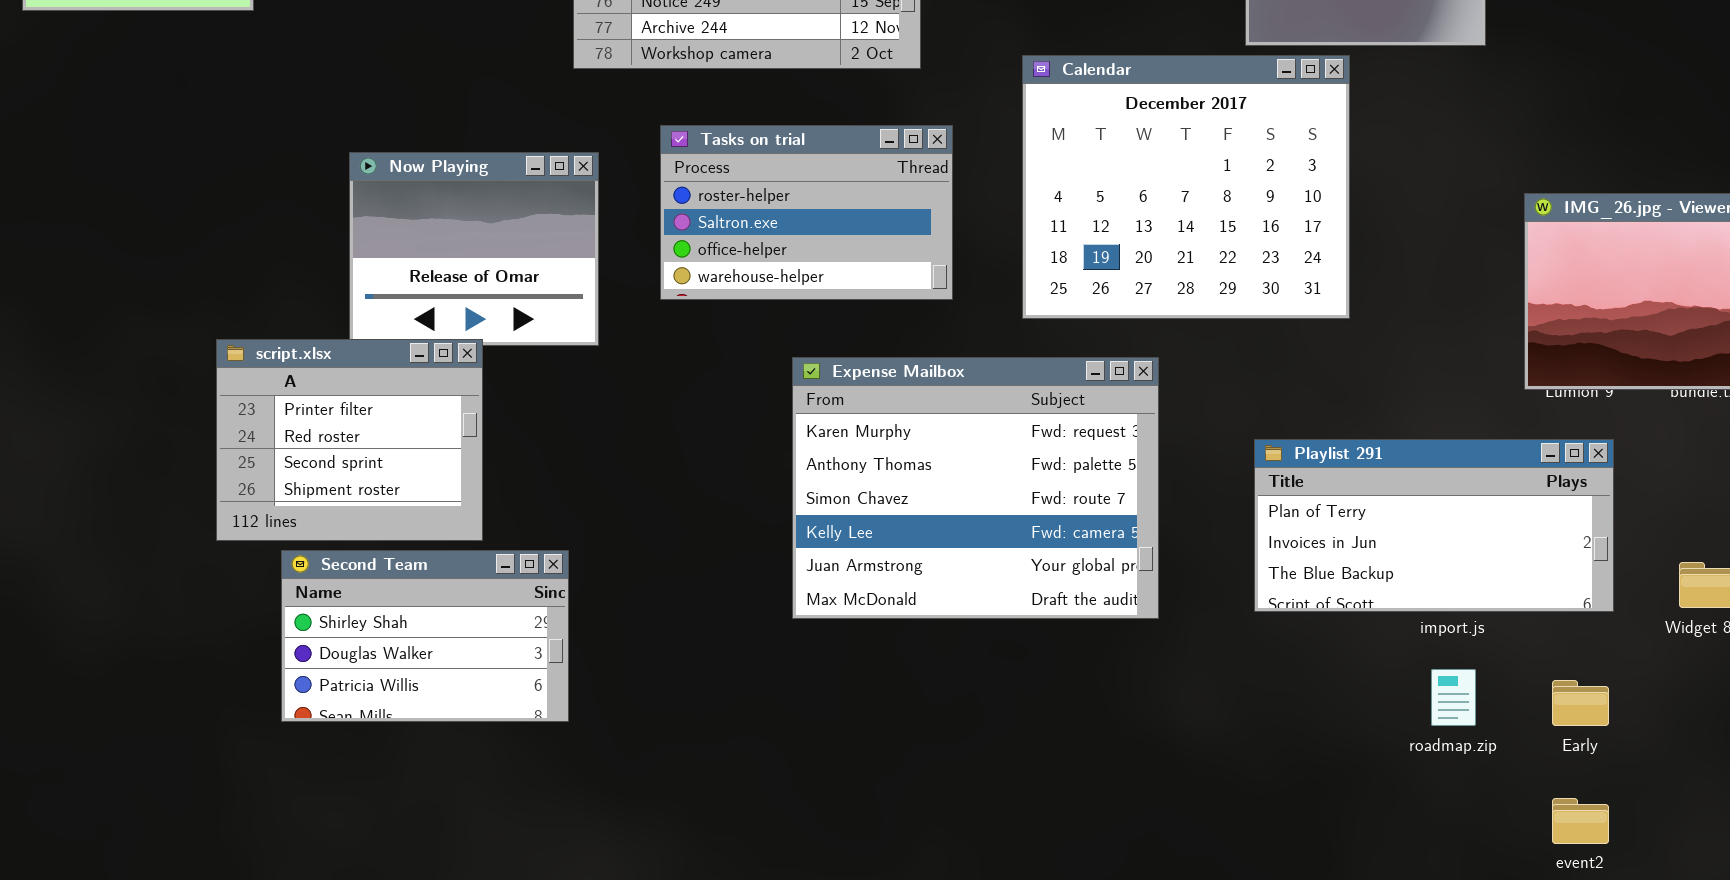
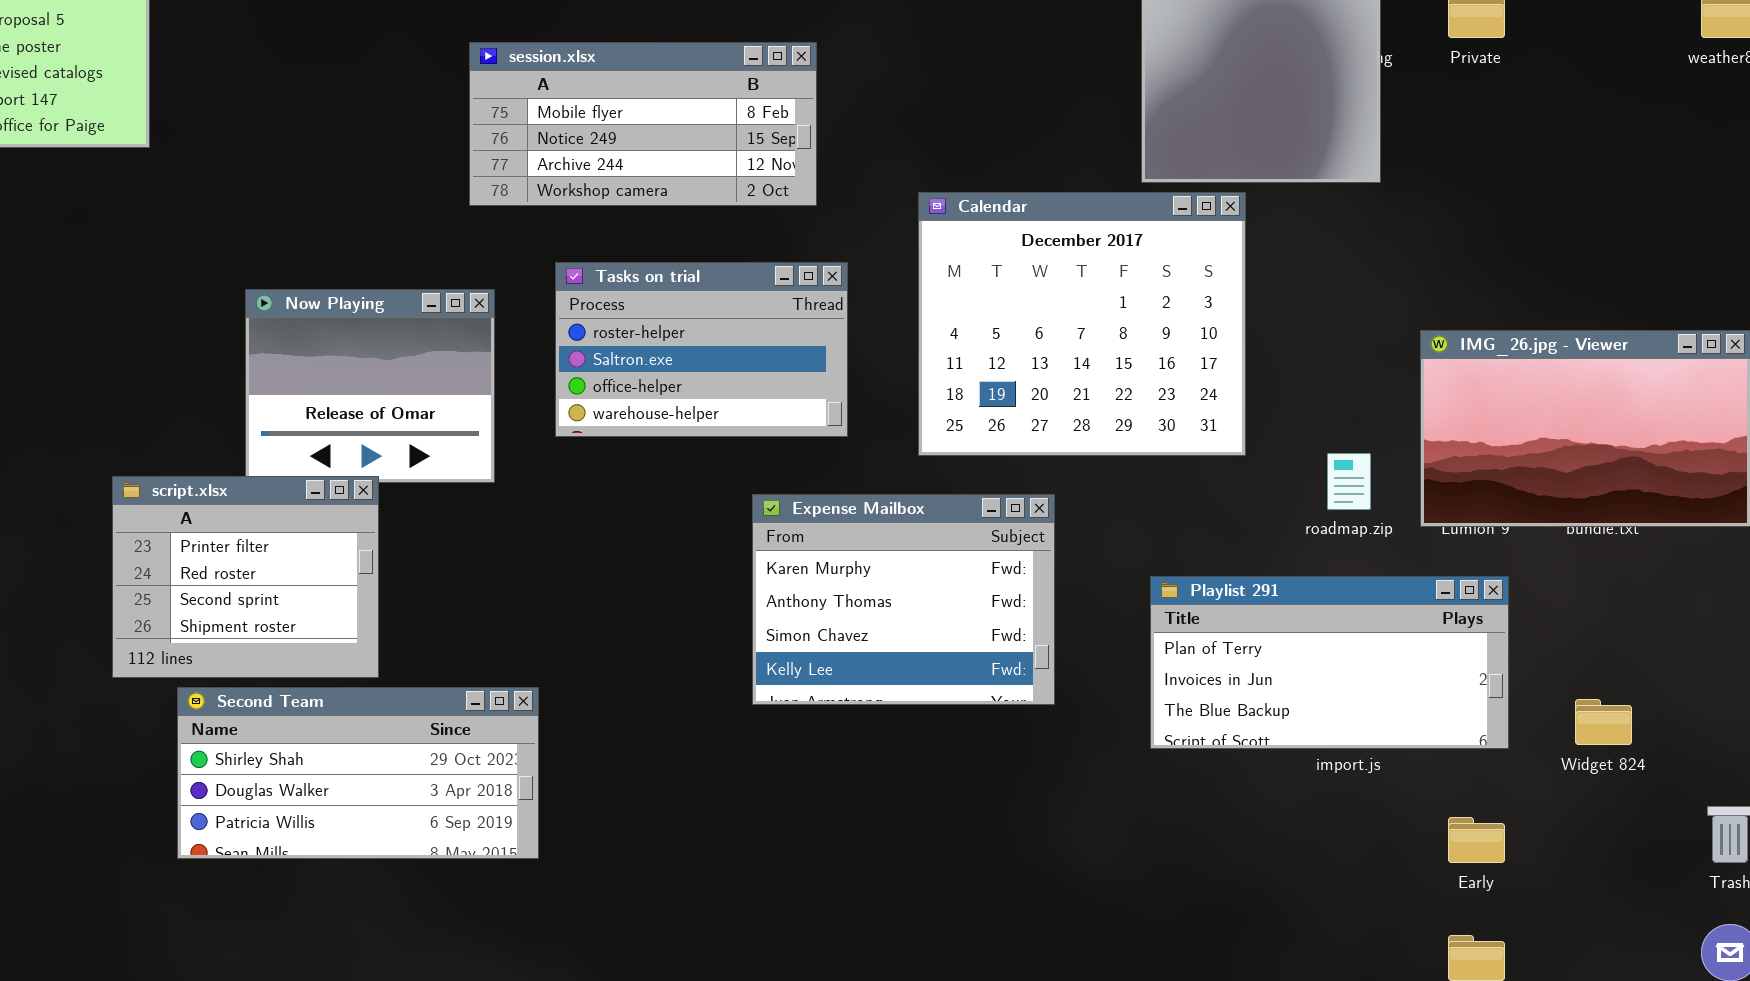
Expense Mailbox: [792,357,1159,619] -> [752,494,1055,705], resized
Second Team: [281,550,569,722] -> [177,687,539,859], resized
roadmap.zip: [1431,669,1476,726] -> [1327,453,1371,510], moved

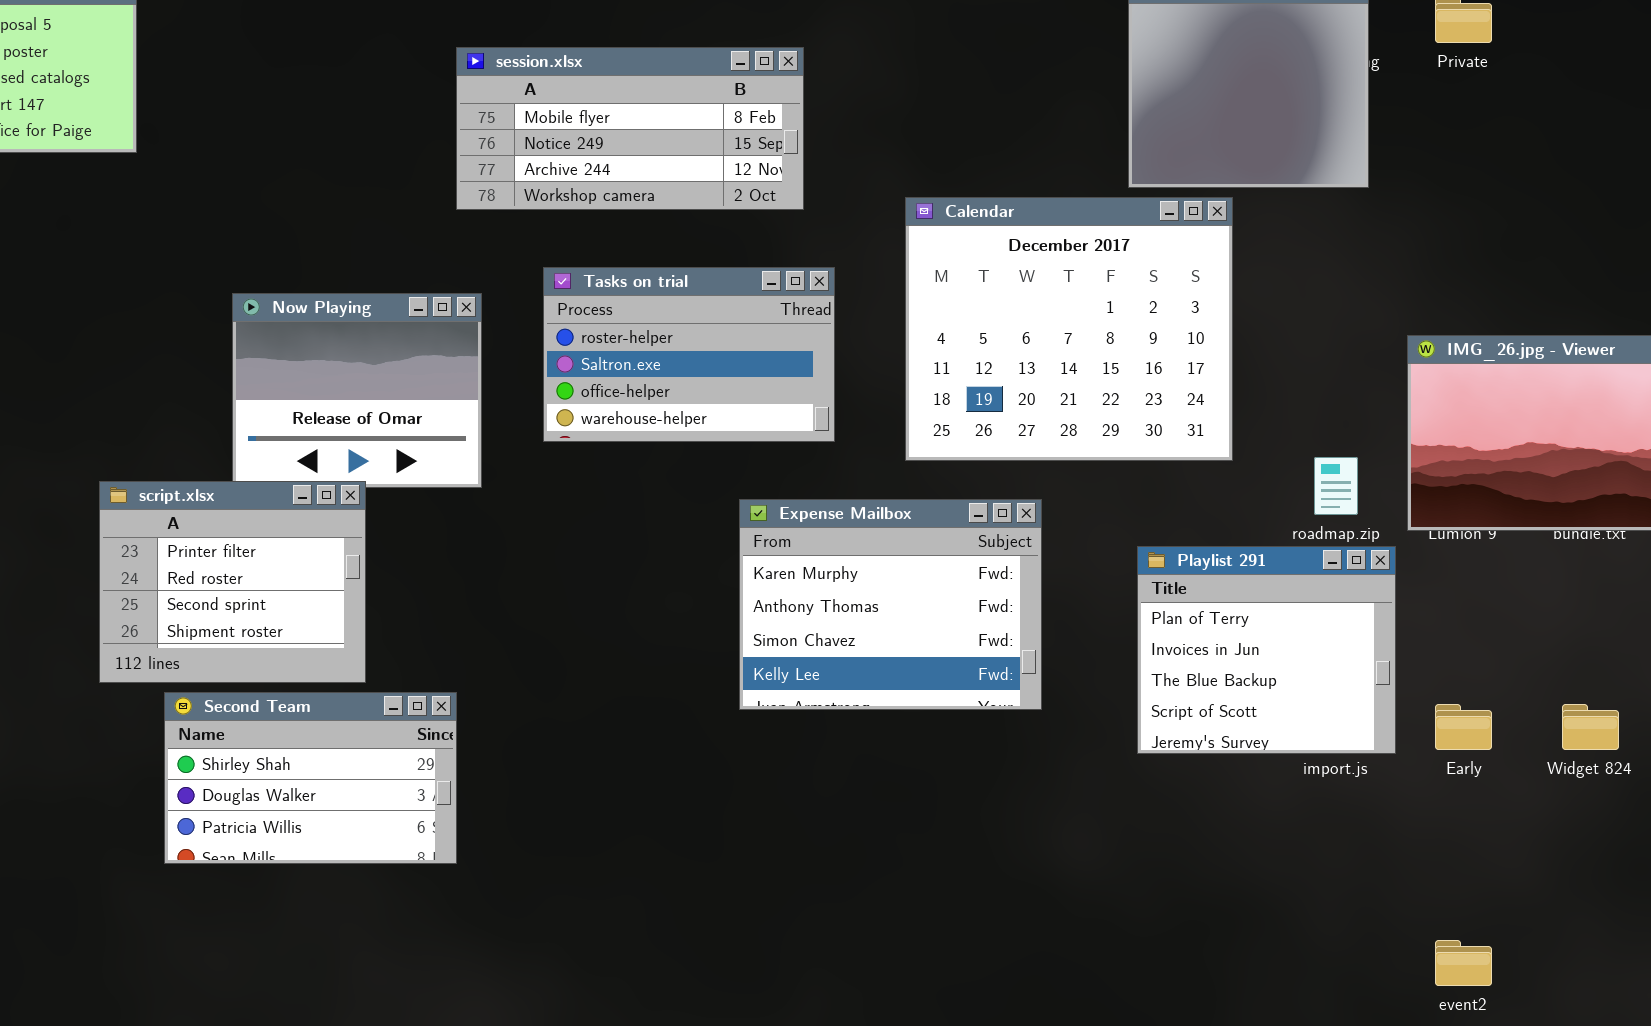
Playlist 291: [1150,576,1509,749] -> [1137,546,1396,754], resized
Second Team: [177,687,539,859] -> [164,692,457,864], resized
Early: [1448,817,1505,863] -> [1435,704,1492,750], moved

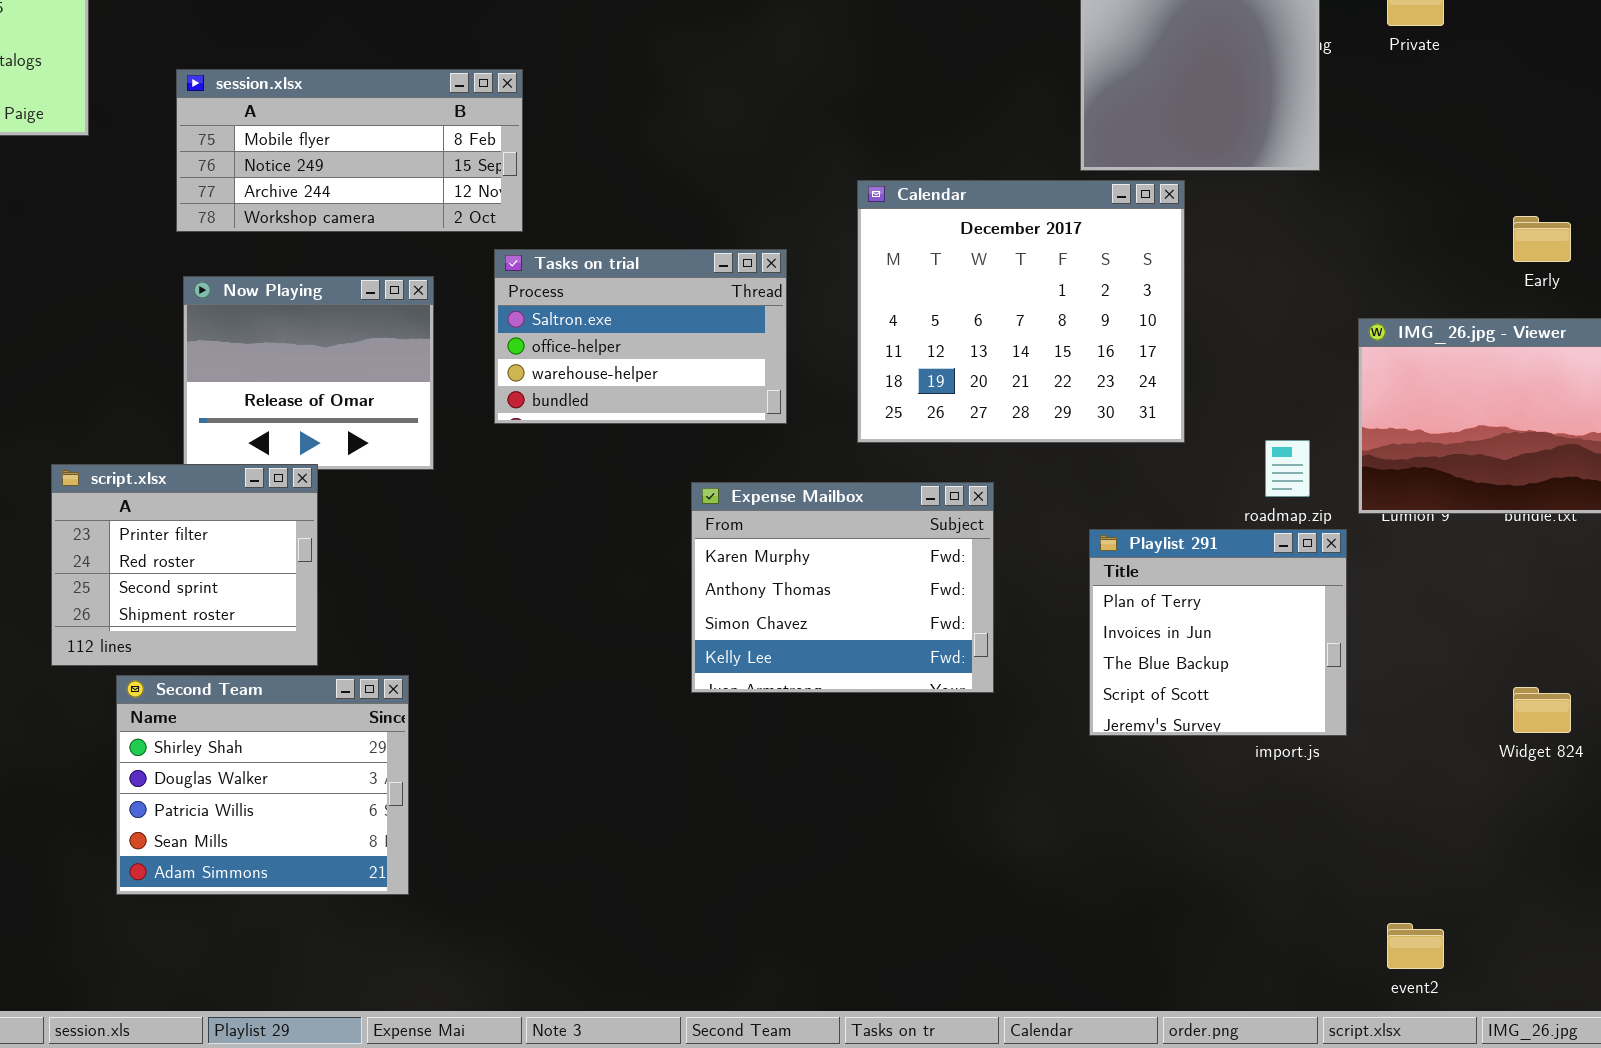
session.xlsx: [456,47,804,210] -> [176,69,523,232], moved
Tasks on trial: [543,267,835,442] -> [494,249,787,424], scrolled down 1 row
Second Team: [164,692,457,864] -> [116,675,409,895], resized
Early: [1435,704,1492,750] -> [1513,216,1571,262], moved

